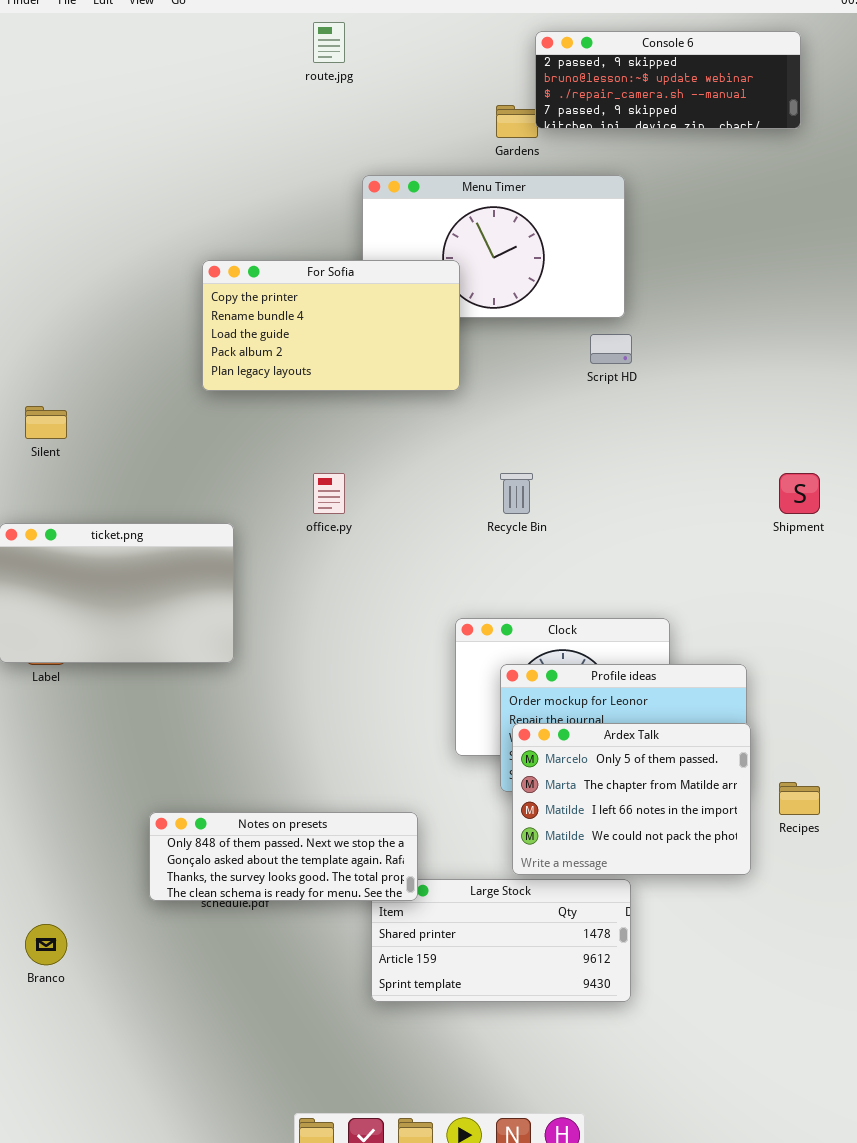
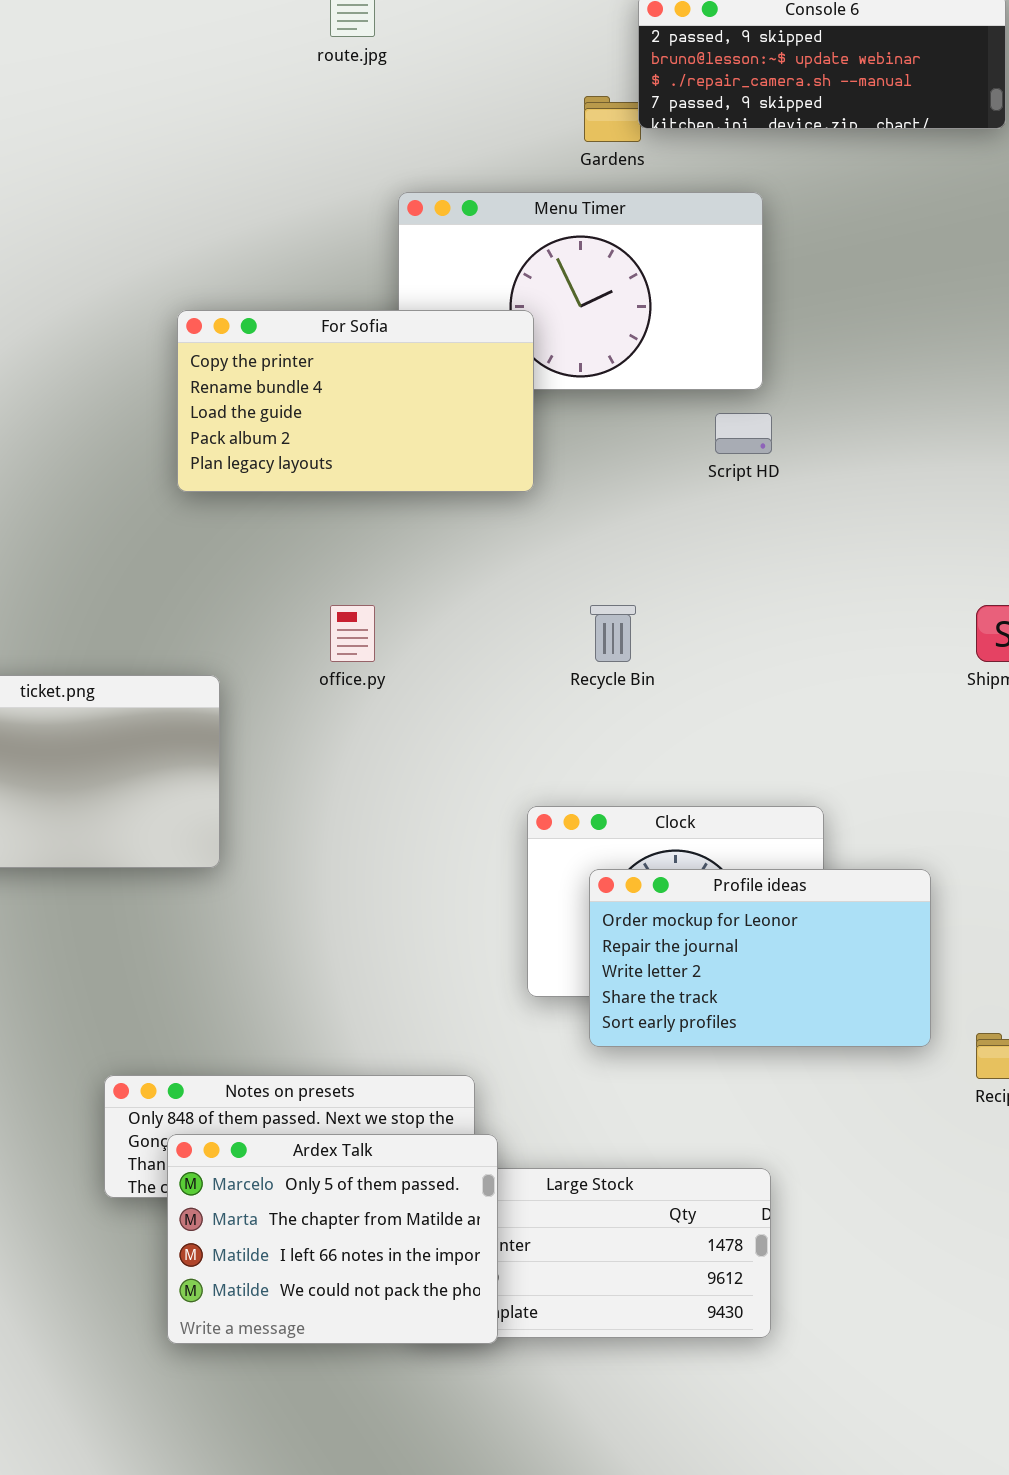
Ardex Talk: [512,723,751,875] -> [167,1134,498,1344], moved

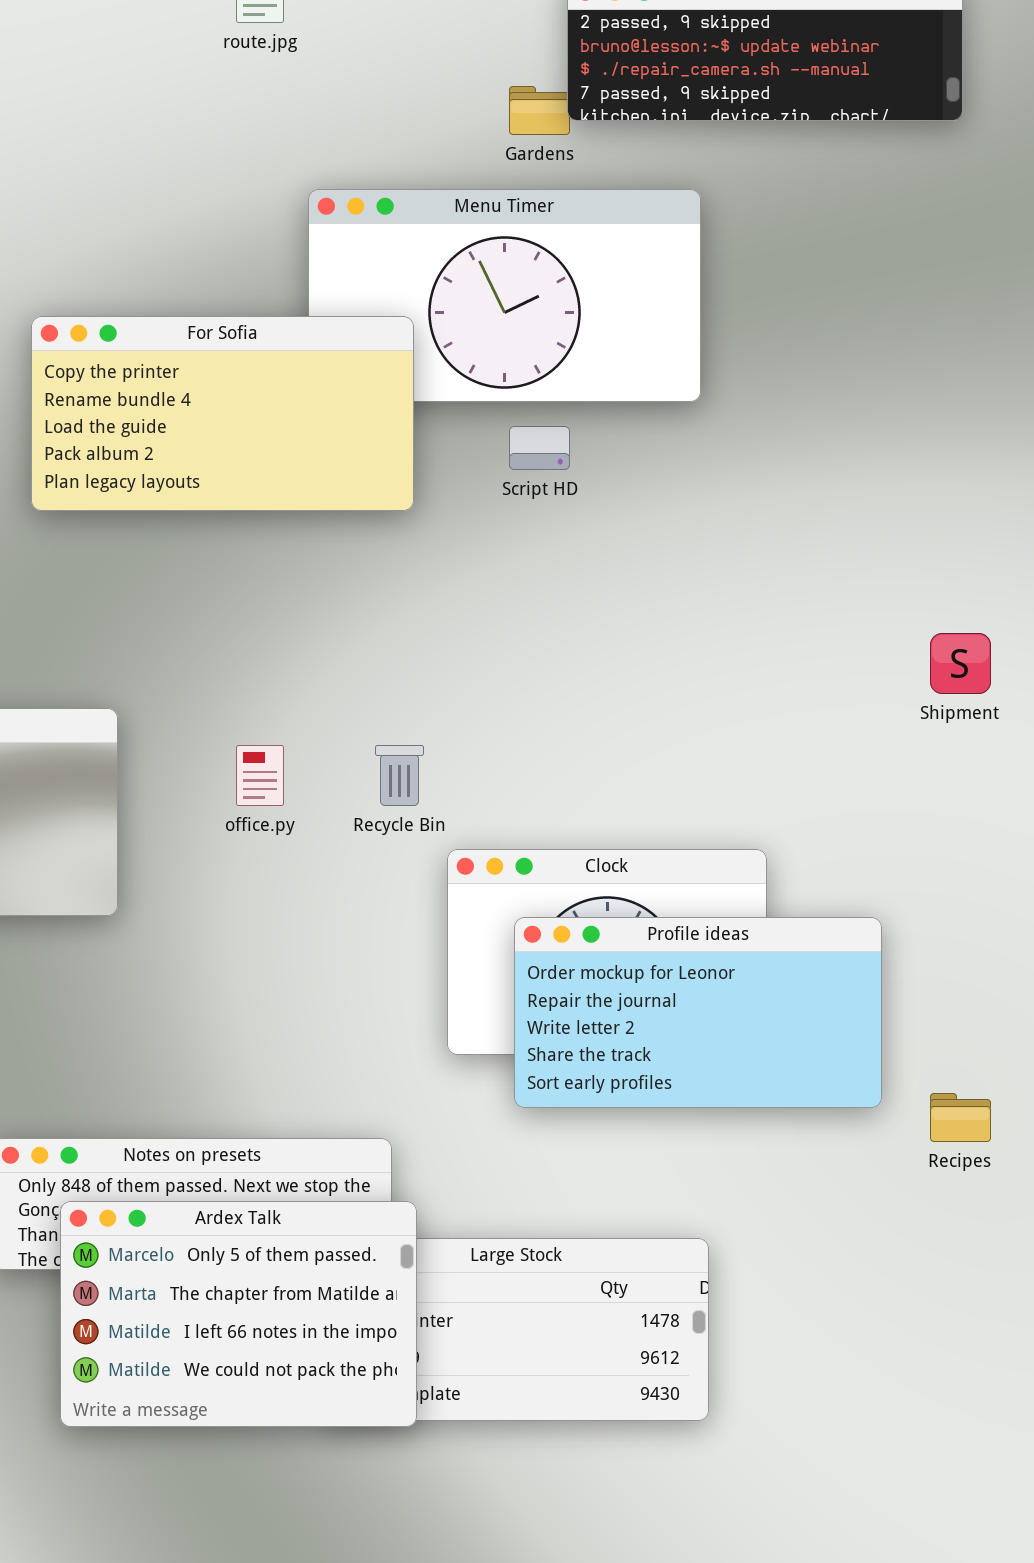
For Sofia: [177,310,534,492] -> [31,316,414,511], moved
Script HD: [715,413,772,454] -> [509,426,570,470], moved
office.py: [330,605,375,662] -> [236,745,284,806], moved
Recycle Bin: [590,605,636,662] -> [375,745,424,806], moved

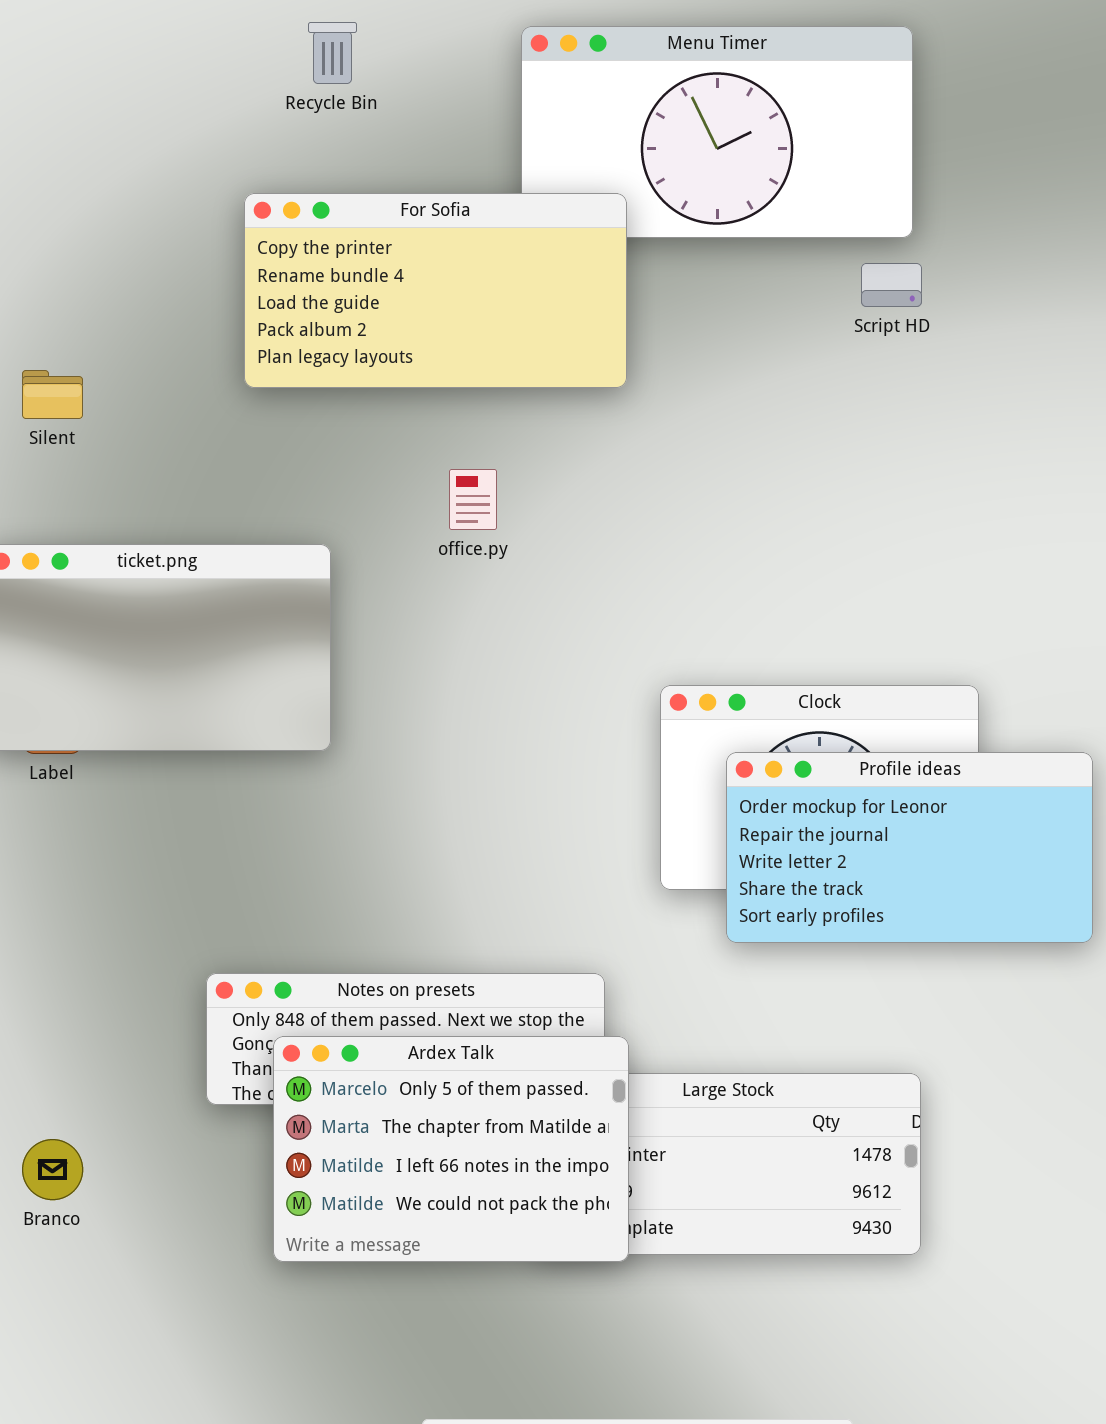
For Sofia: [31,316,414,511] -> [244,193,627,388], moved
Script HD: [509,426,570,470] -> [861,263,922,307], moved
office.py: [236,745,284,806] -> [449,469,497,530], moved
Recycle Bin: [375,745,424,806] -> [308,22,357,84], moved

